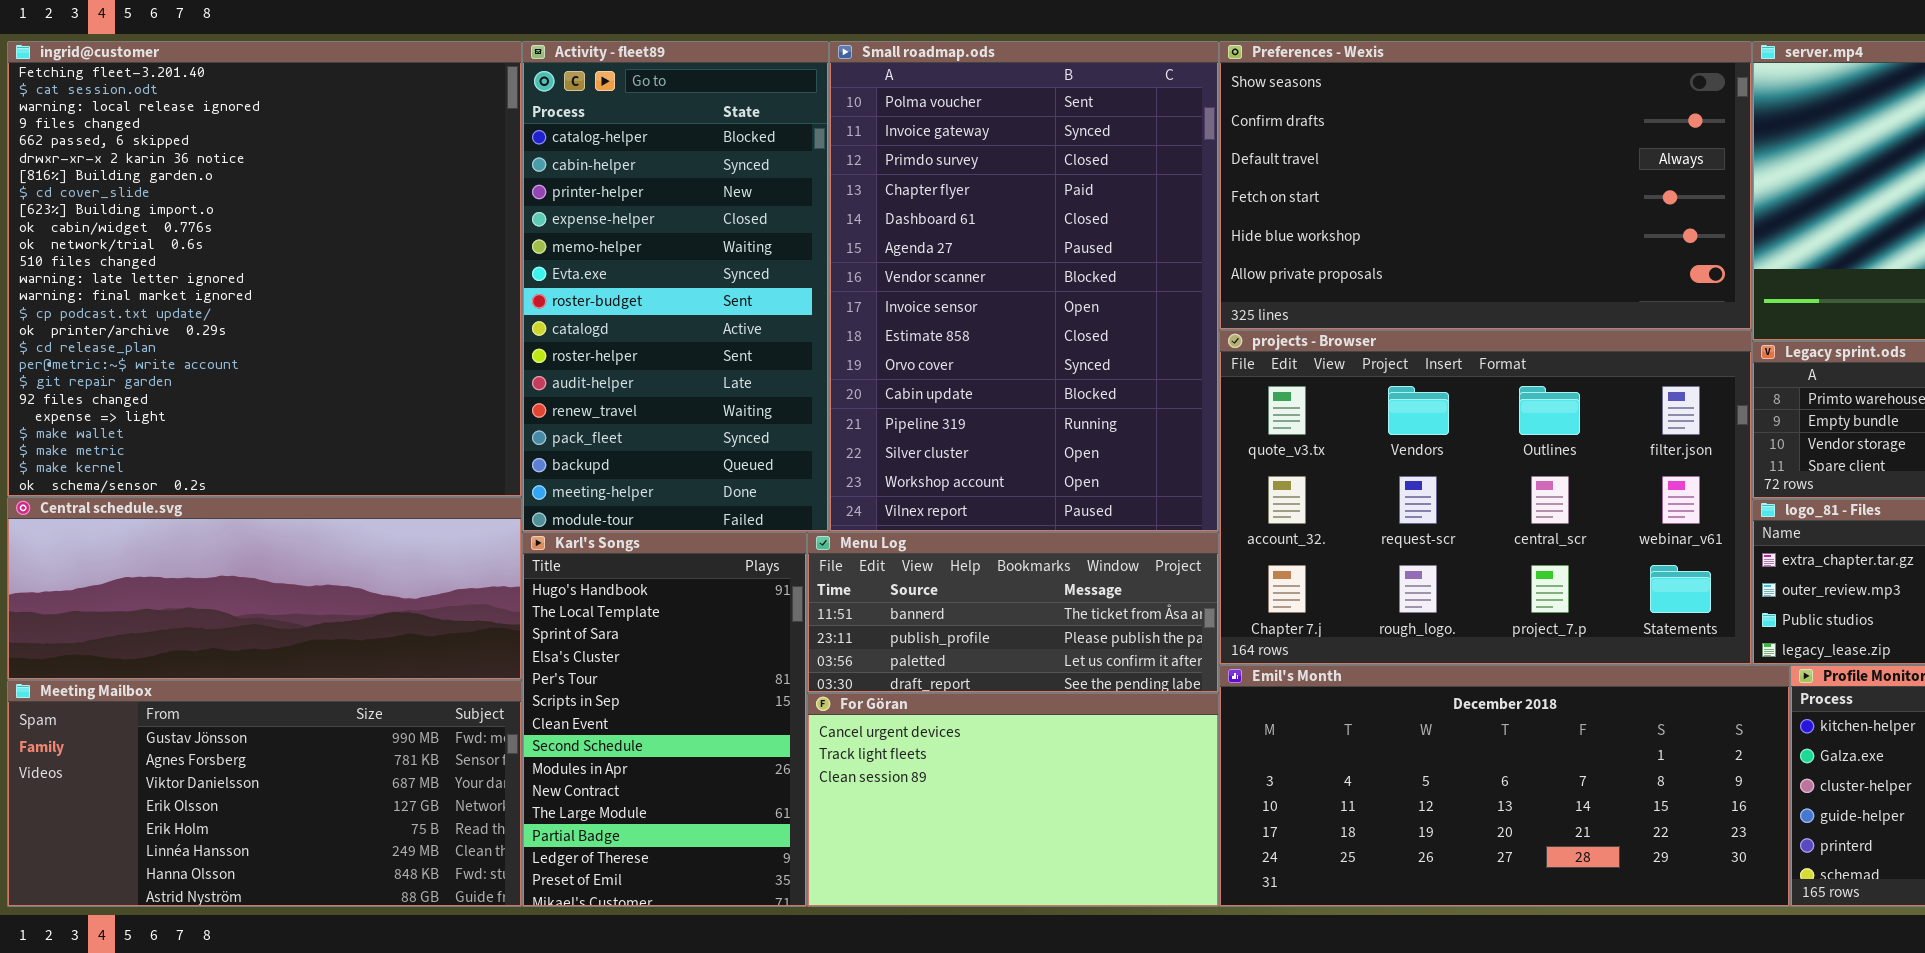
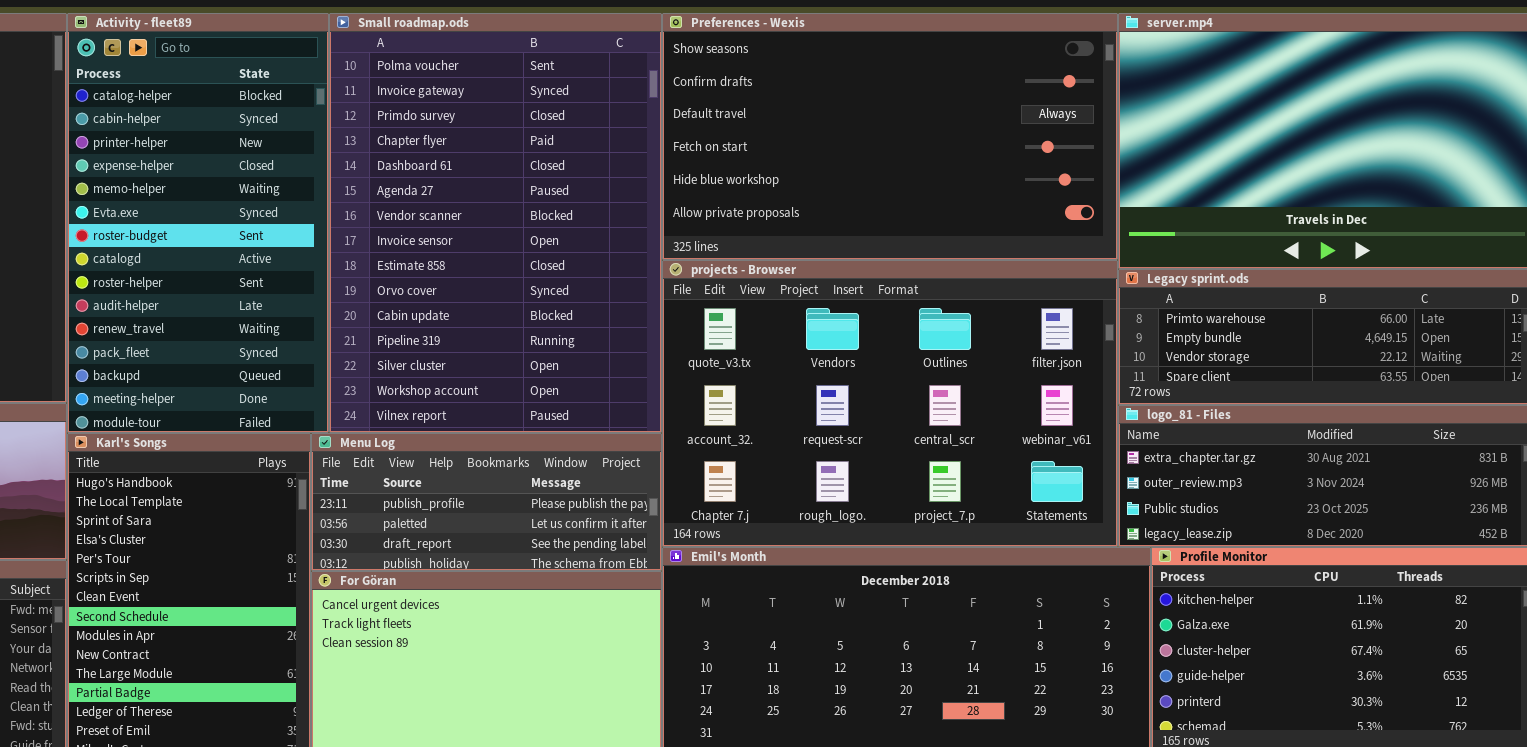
Menu Log: [807,532,1219,693] -> [311,433,662,571], scrolled down 1 row

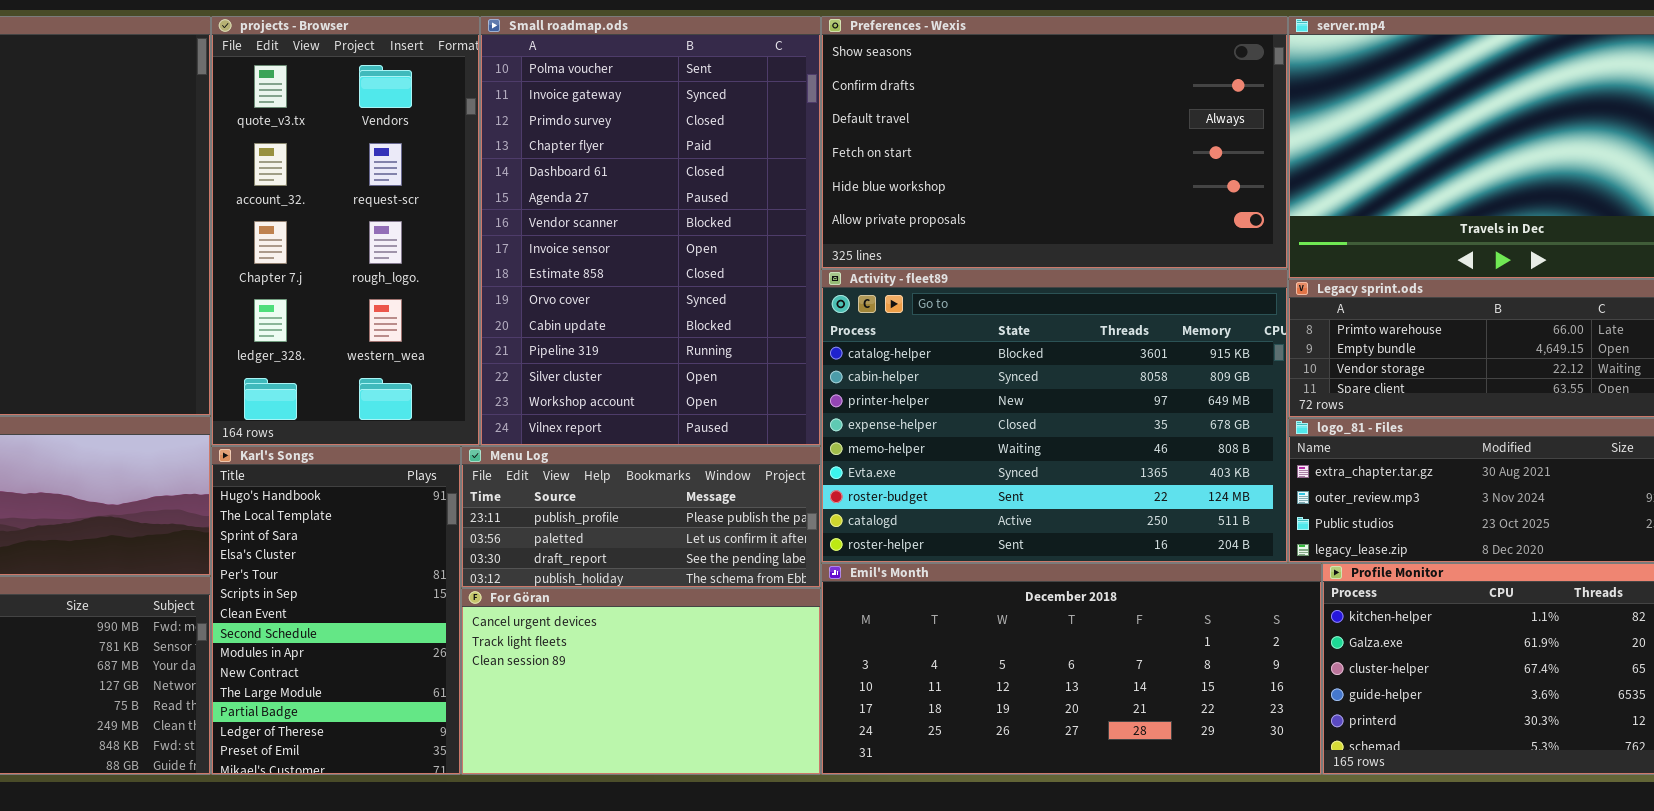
Activity - fleet89: [67,13,329,433] -> [821,269,1288,563], moved, resized
projects - Browser: [662,260,1118,547] -> [211,16,480,446], moved, resized

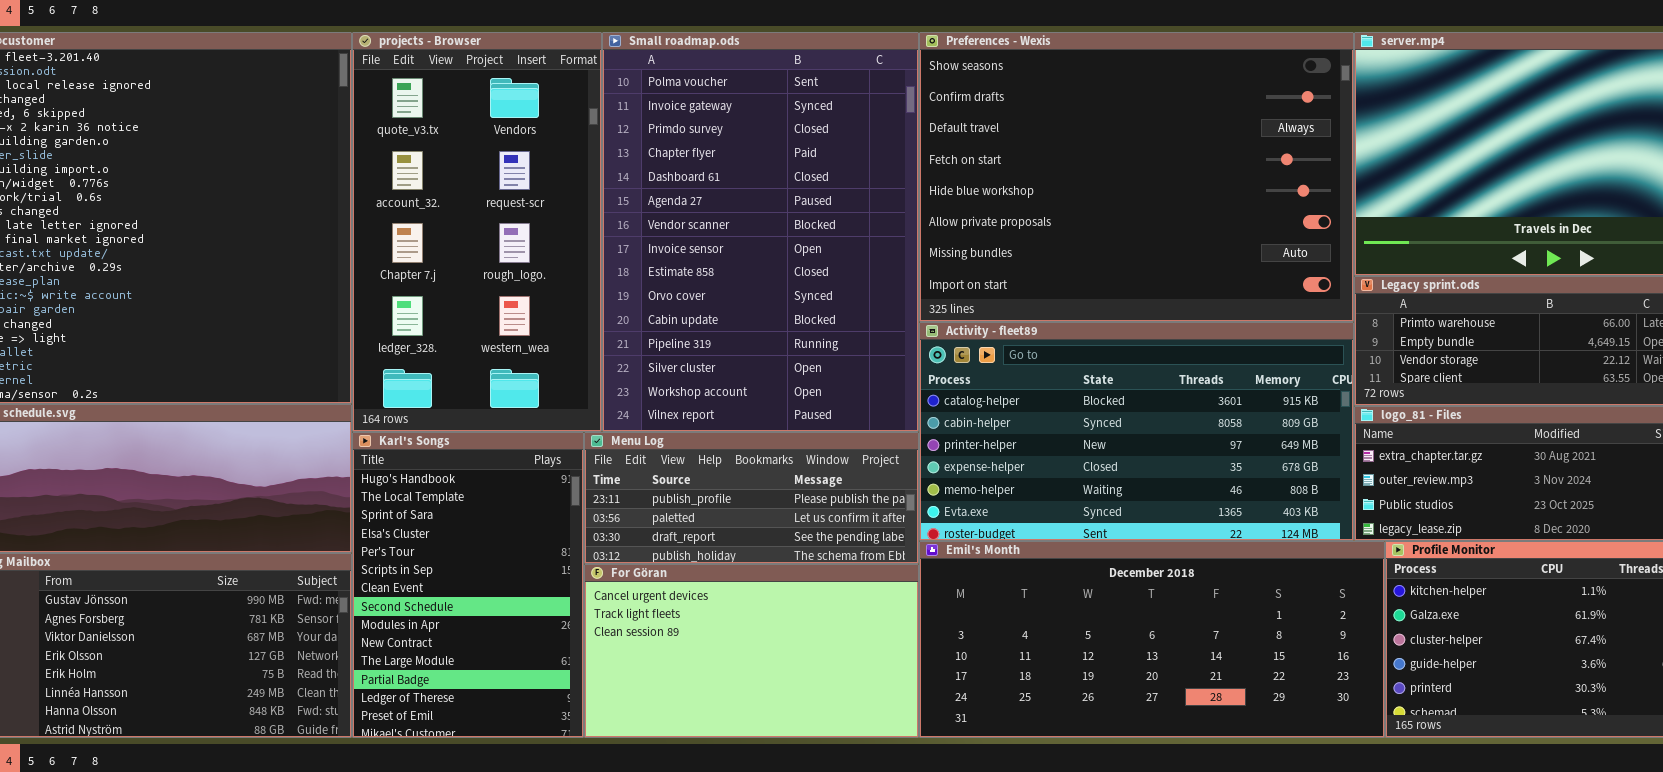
Preferences - Wexis: [821,16,1288,269] -> [919,32,1354,322], resized
Activity - fleet89: [821,269,1288,563] -> [919,322,1354,541], resized

